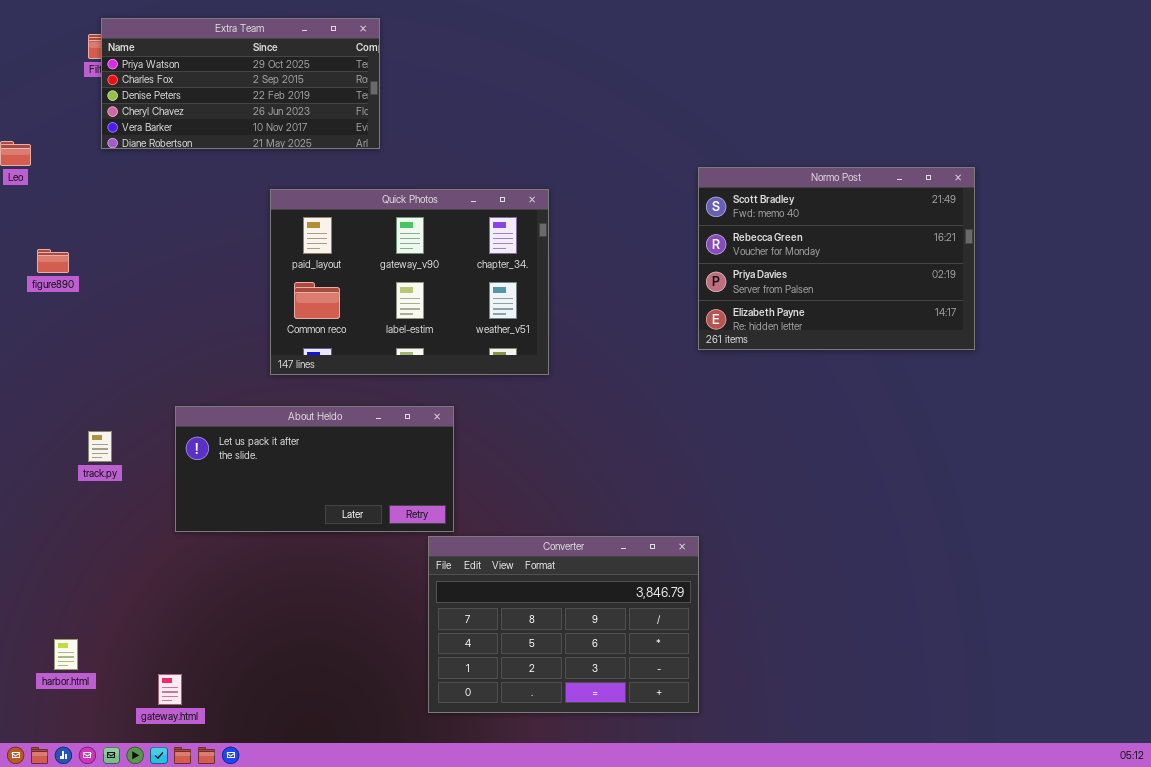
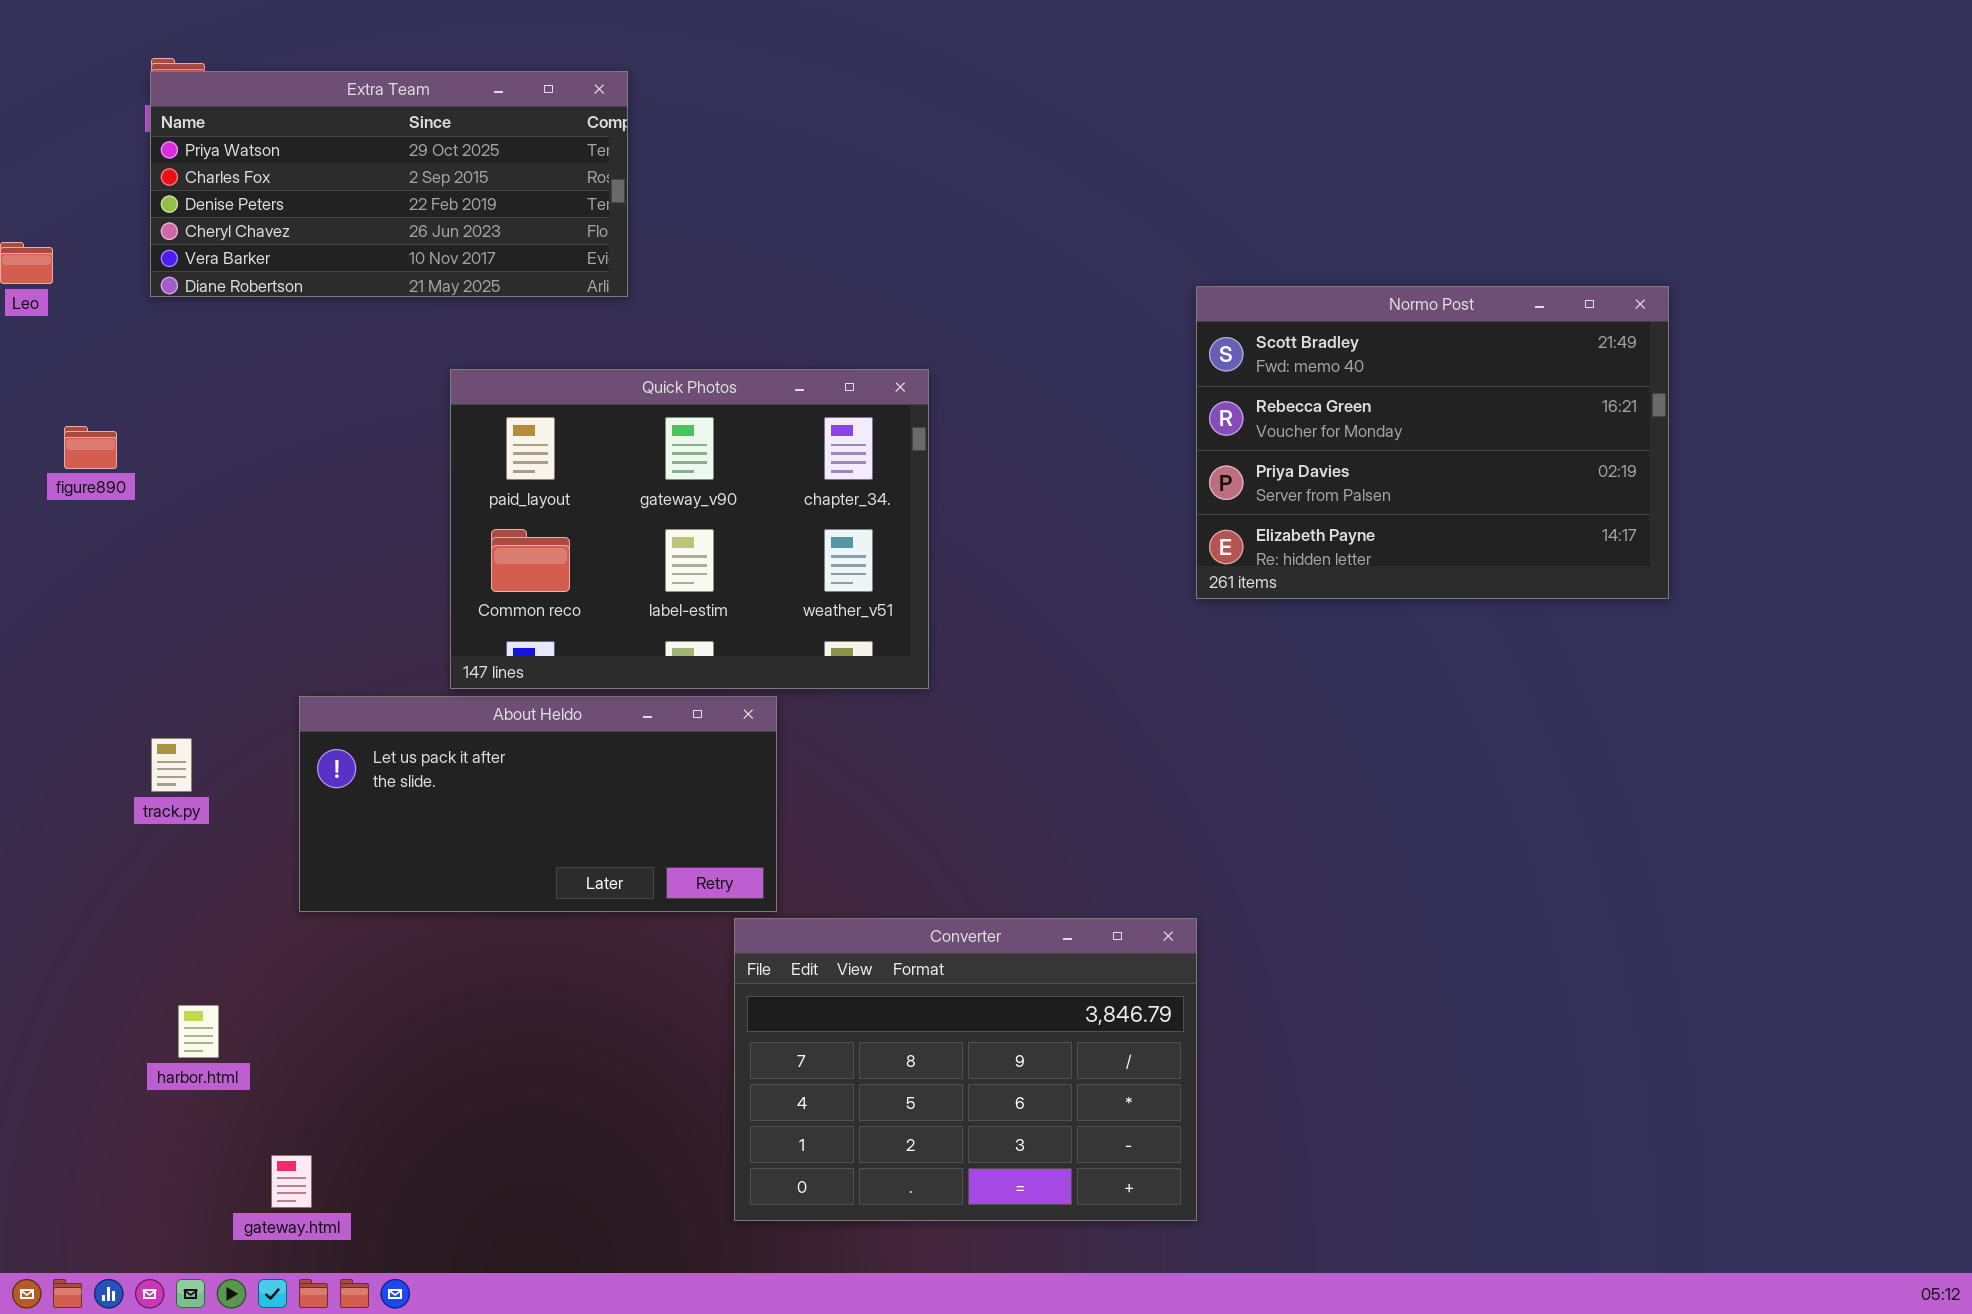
Extra Team: [101,18,380,149] -> [150,71,628,297], moved
Quick Photos: [270,189,549,375] -> [450,369,929,689], moved
harbor.html: [54,639,78,670] -> [178,1005,219,1058], moved

